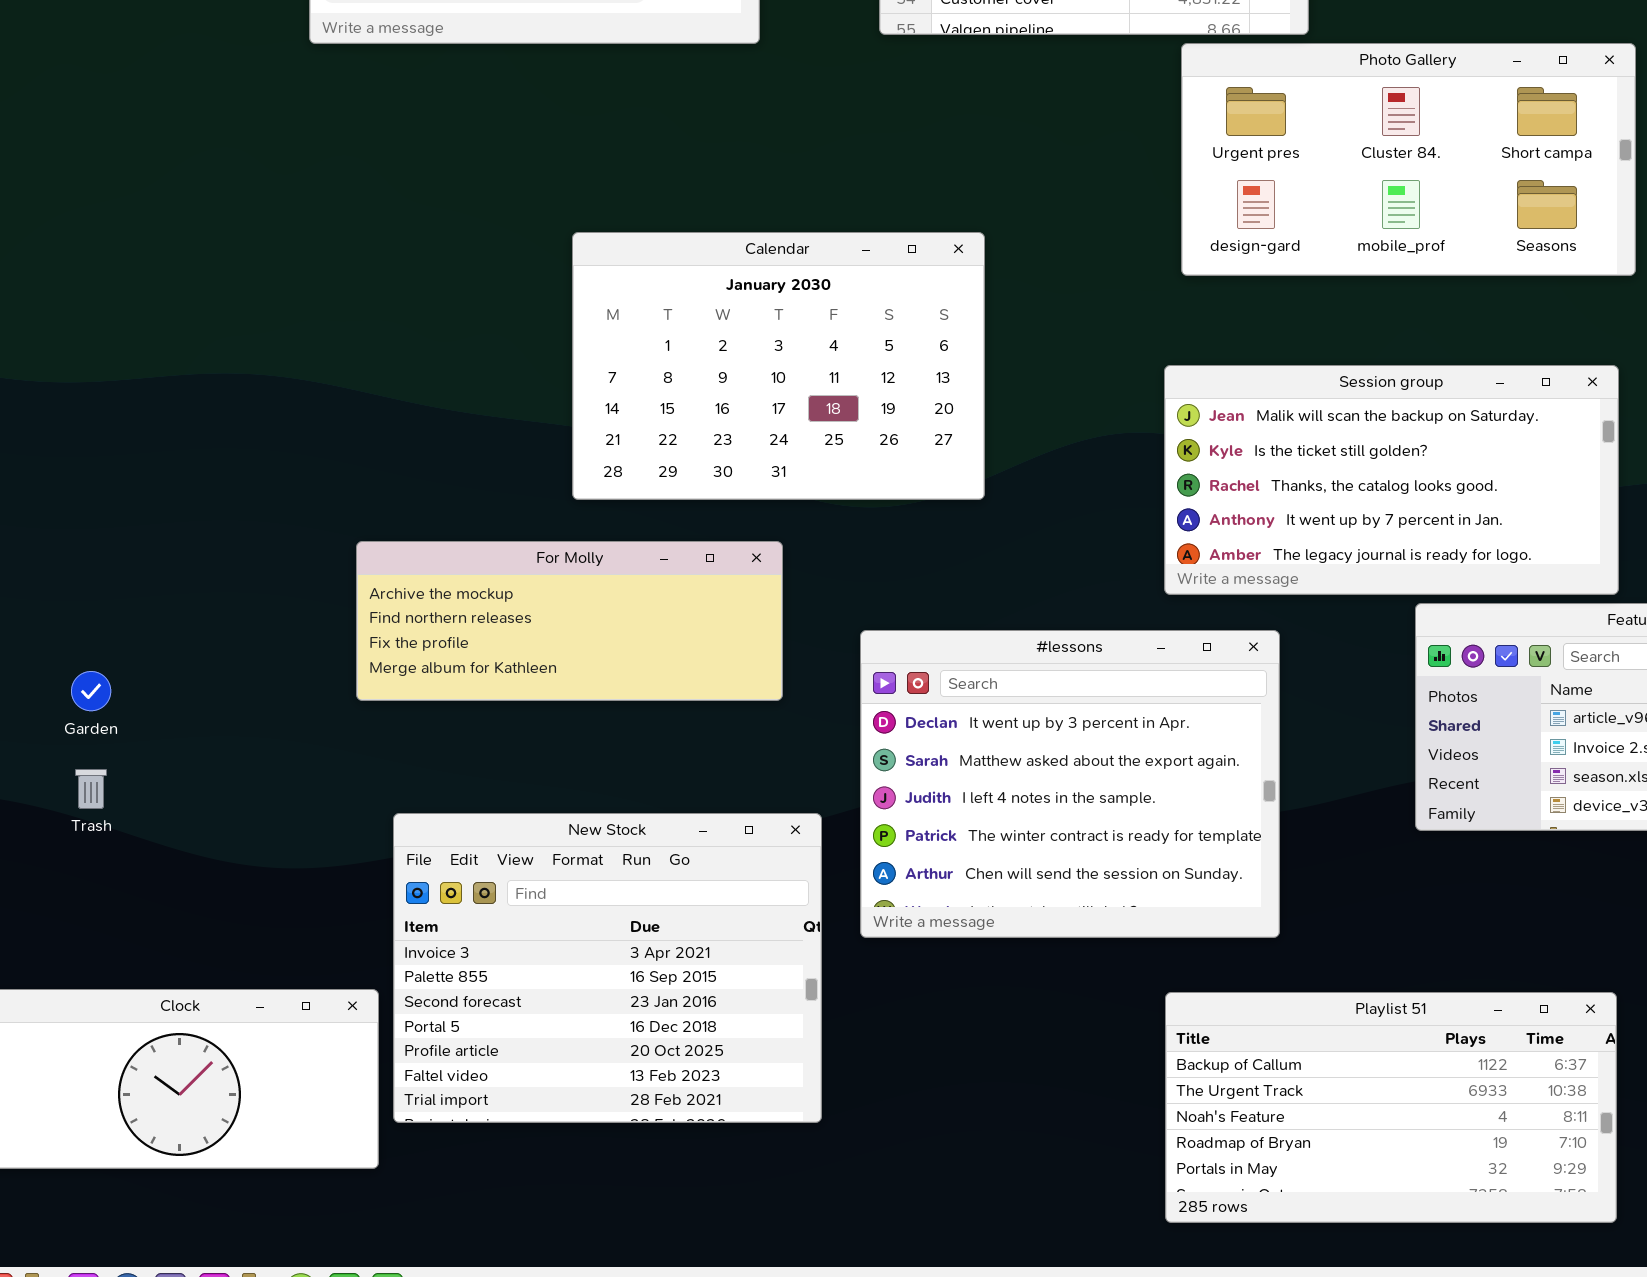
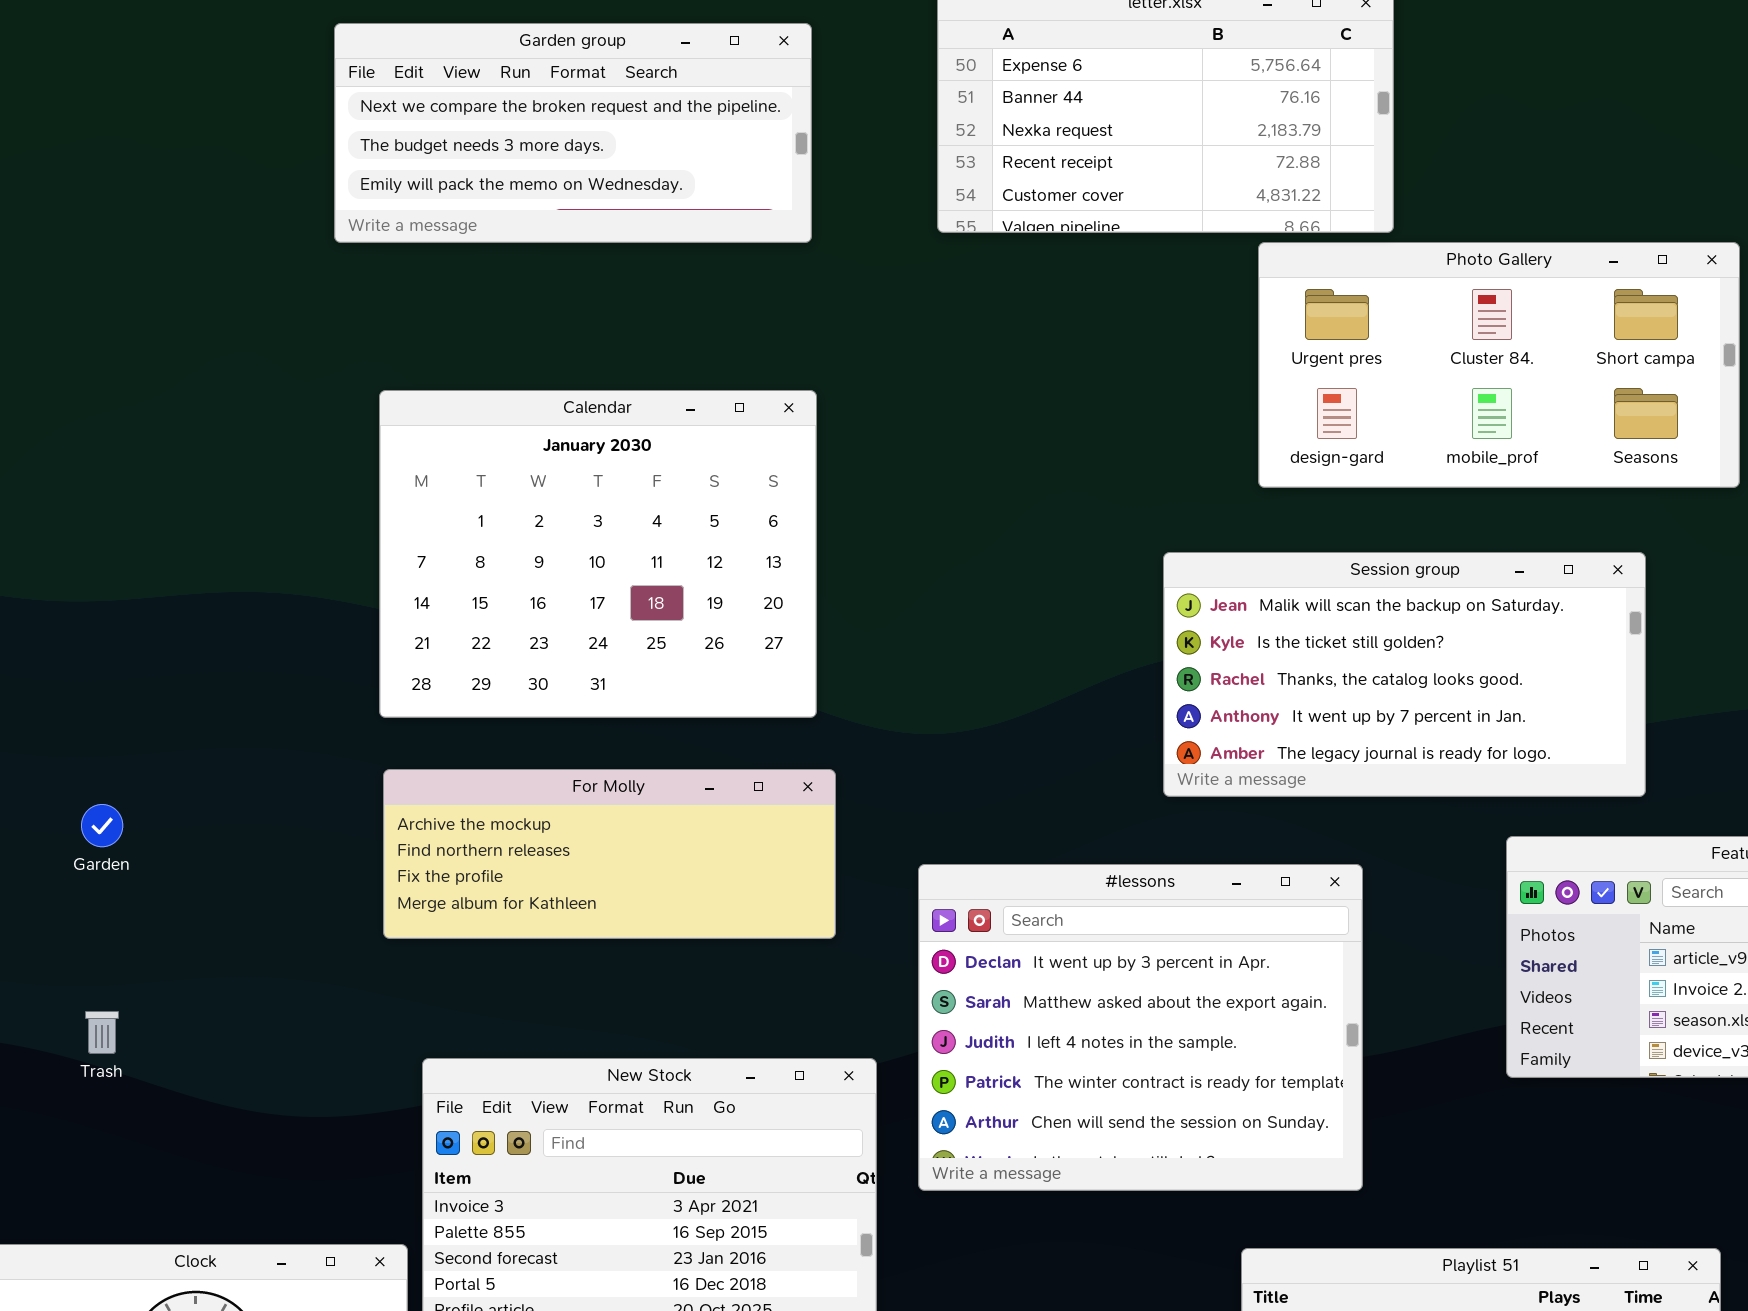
Calendar: [572,232,985,500] -> [379,390,817,718], moved, resized
Session group: [1164,365,1619,595] -> [1163,552,1646,797], moved
Garden: [71,671,111,711] -> [81,804,123,847], moved

